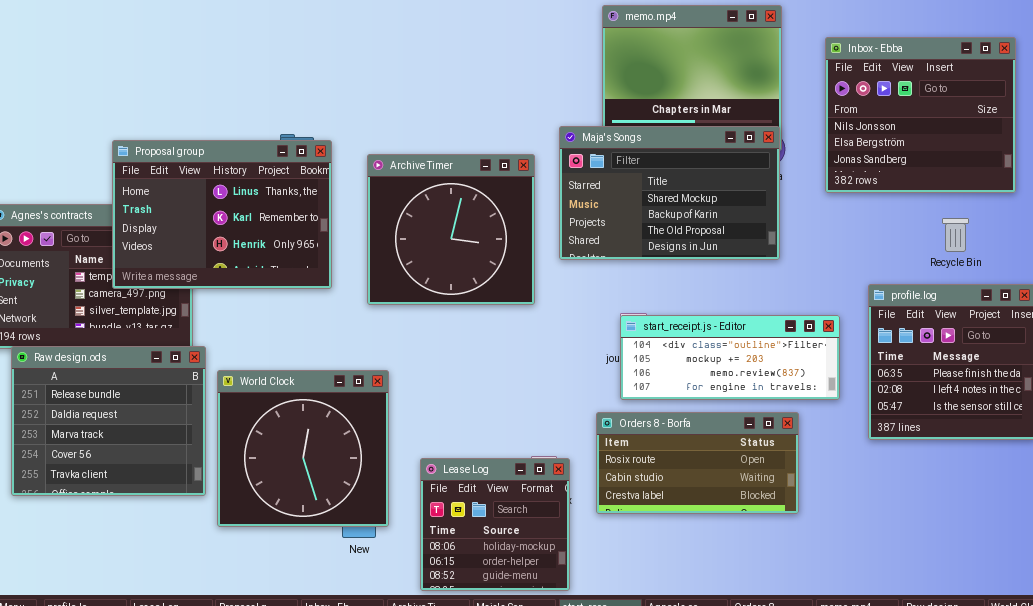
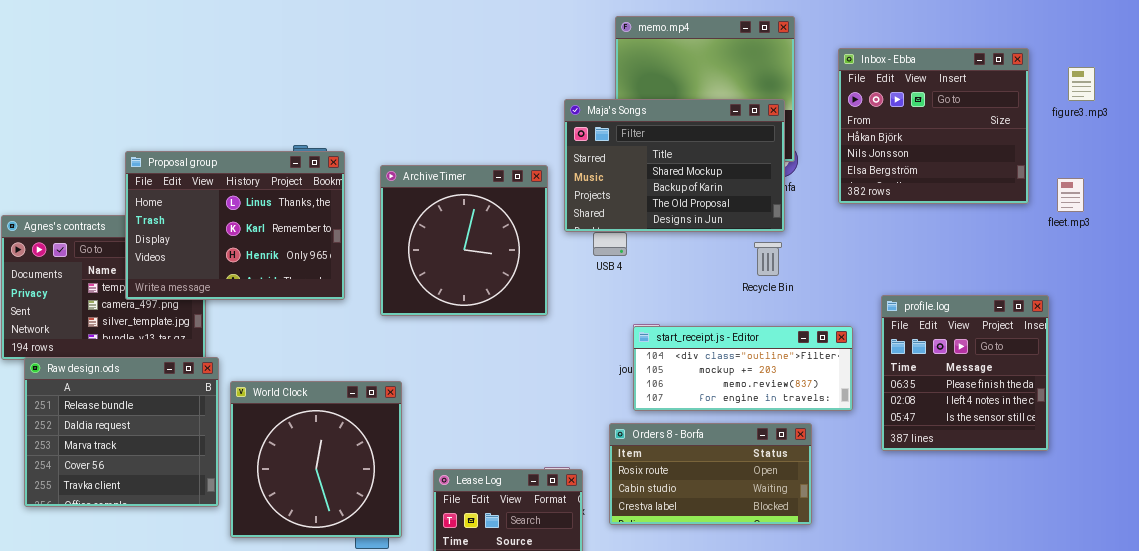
Inbox - Ebba: [825,37,1016,193] -> [838,48,1029,204], scrolled up 1 row
Maja's Songs: [559,126,780,260] -> [564,99,785,232], moved
Recycle Bin: [942,218,969,252] -> [754,242,782,276], moved

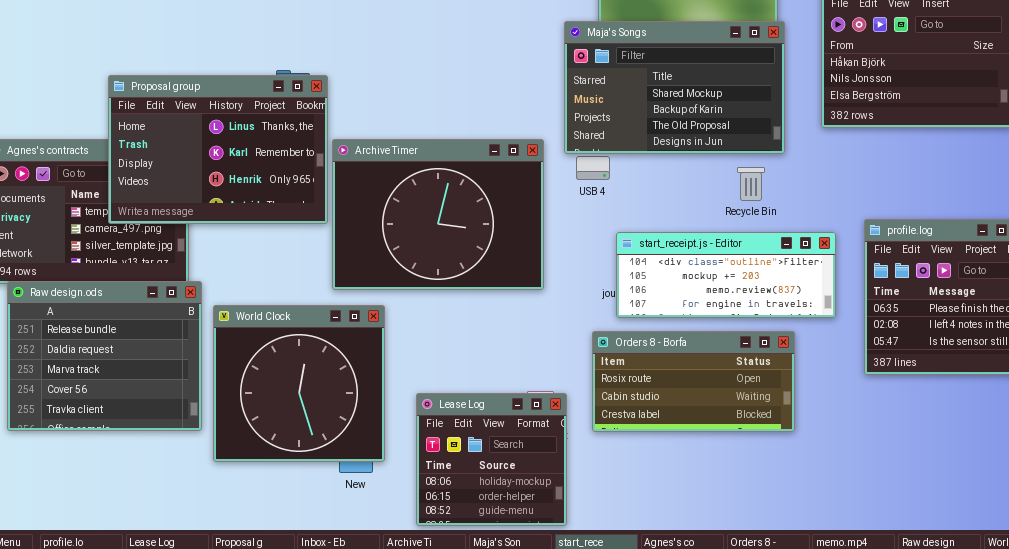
Maja's Songs: [564,99,785,232] -> [564,21,785,154], moved
Archive Timer: [380,165,548,316] -> [332,139,544,290], moved, resized
start_receipt.js - Editor: [633,326,853,411] -> [616,232,836,318], moved
Orders 8 - Borfa: [609,423,812,525] -> [592,331,795,432], moved

